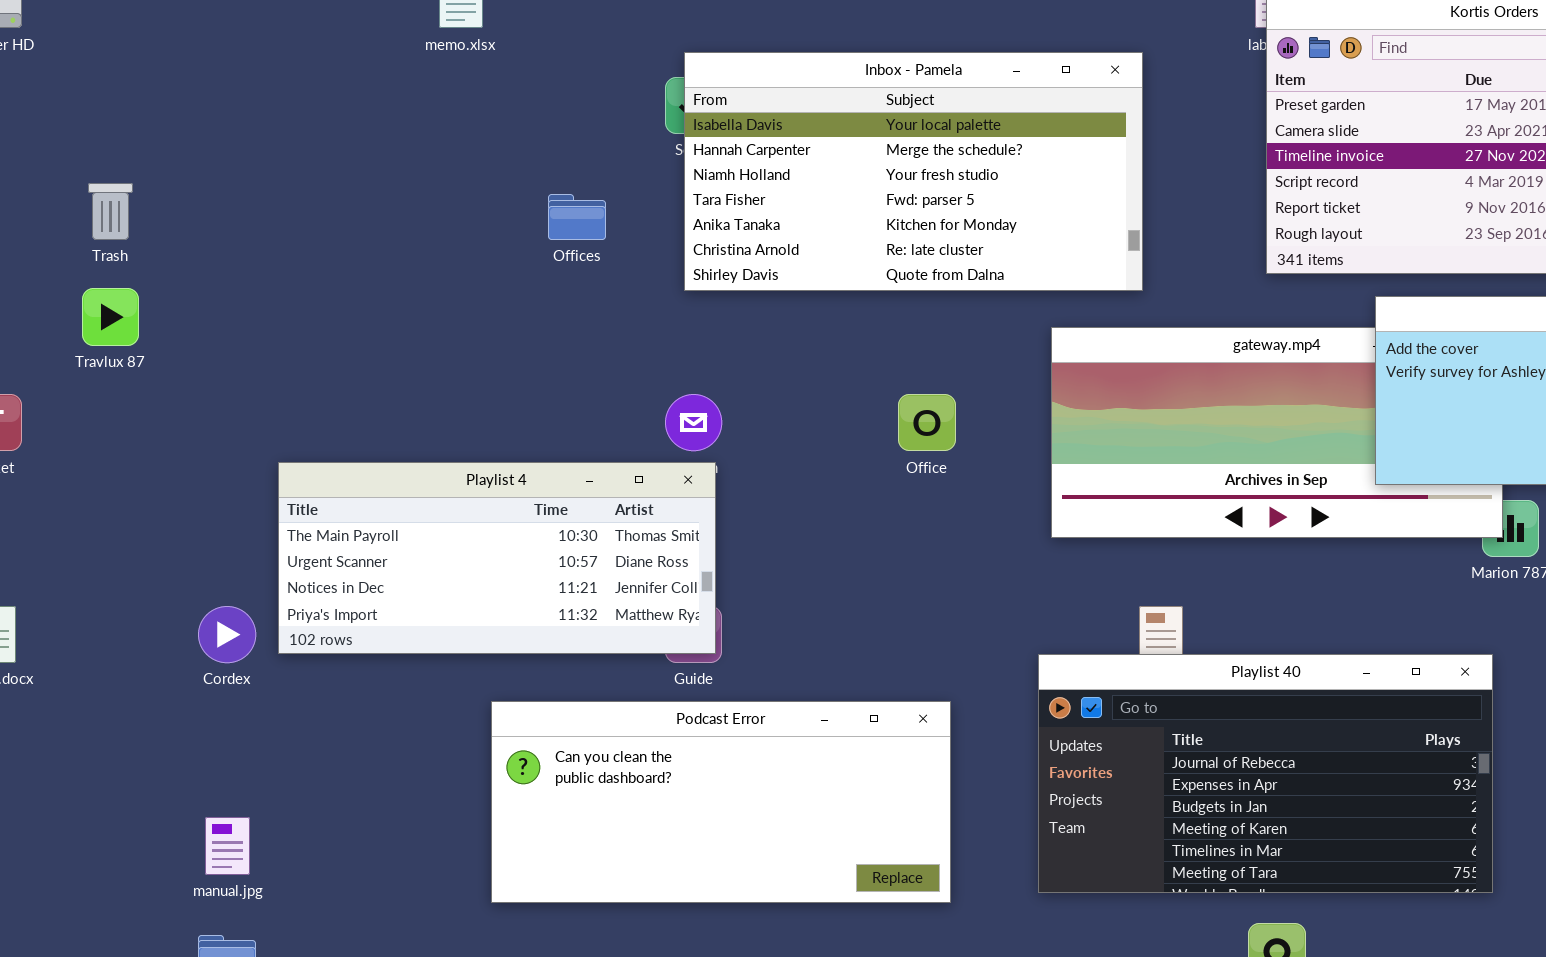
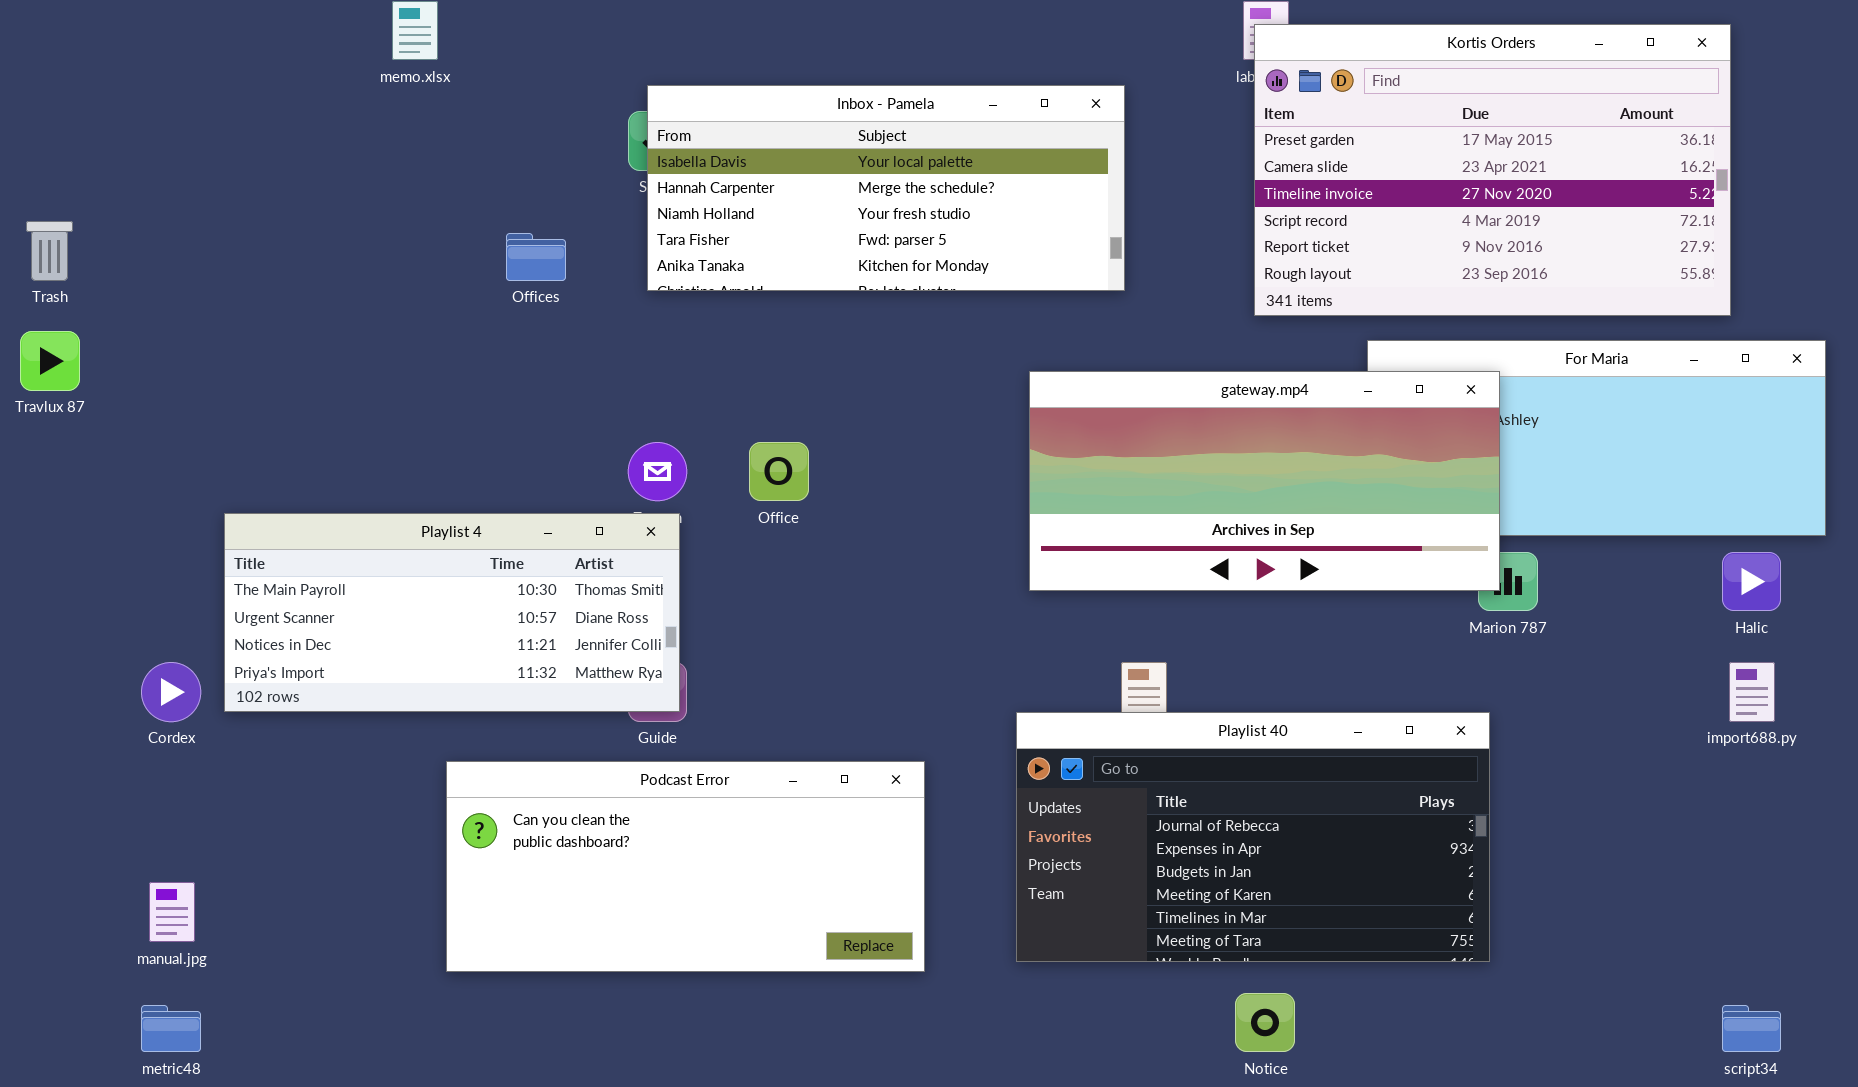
Inbox - Pamela: [684,52,1143,291] -> [647,85,1125,291], resized
gateway.mp4: [1051,327,1503,538] -> [1029,371,1500,591], raised
Office: [898,394,956,451] -> [749,442,809,501], moved

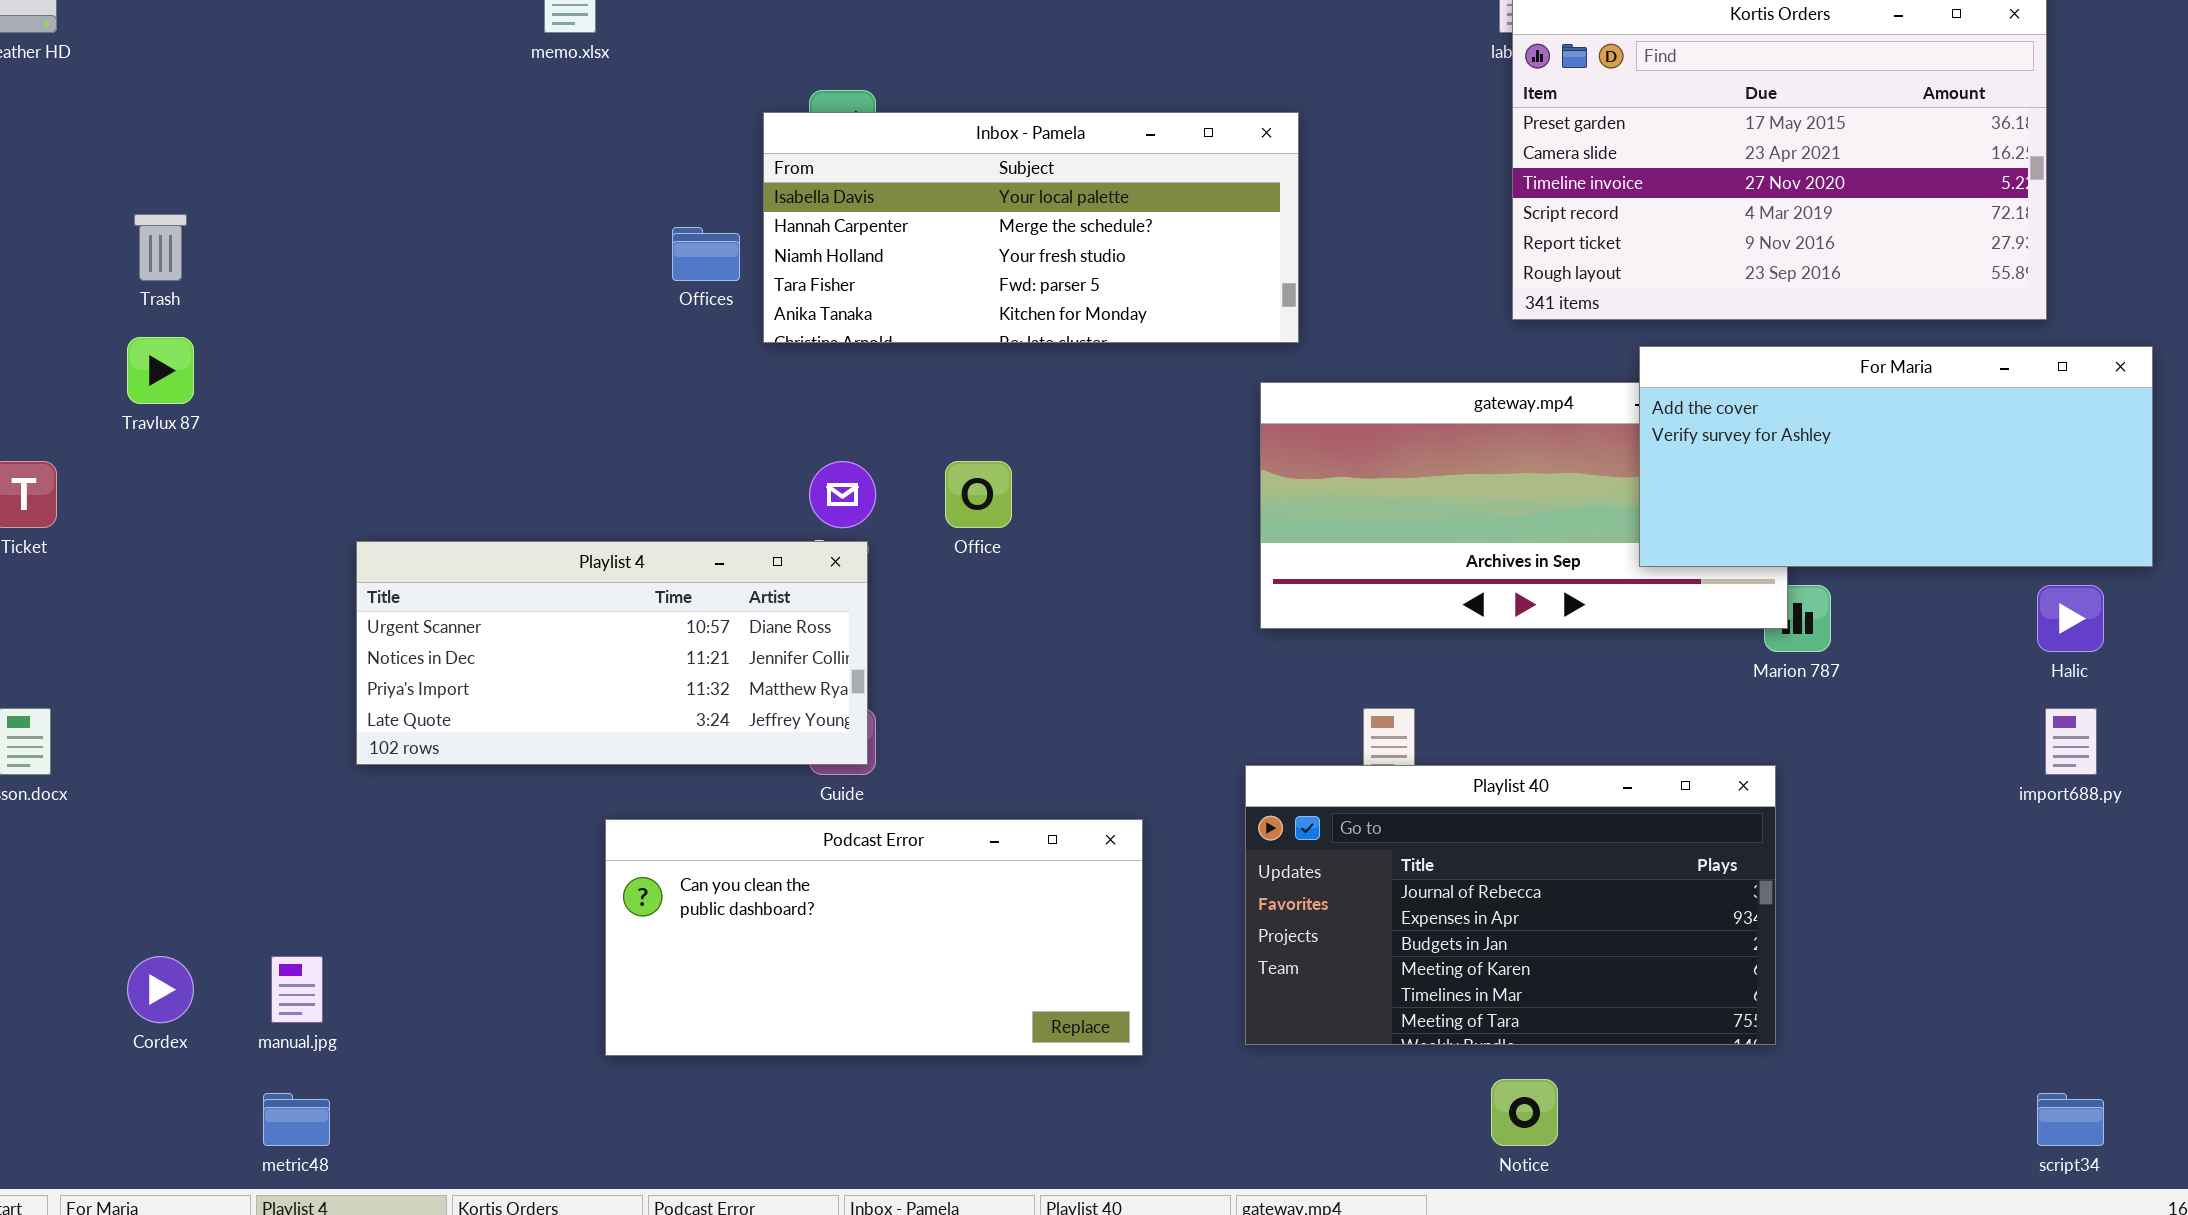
Inbox - Pamela: [647,85,1125,291] -> [763,112,1299,343], moved
For Maria: [1367,340,1826,536] -> [1639,346,2153,567], raised
Playlist 4: [224,513,680,712] -> [356,541,868,765], scrolled down 1 row
Cordex: [141,662,201,722] -> [127,956,194,1023], moved

